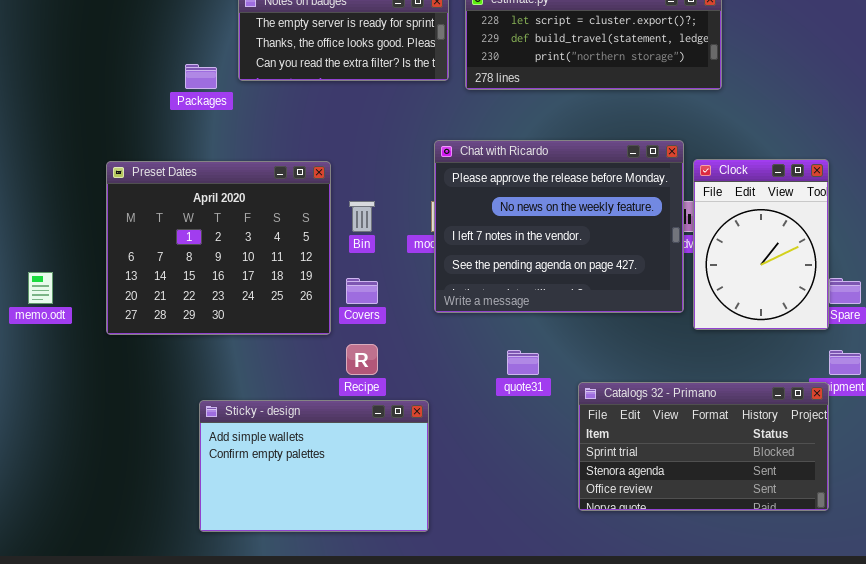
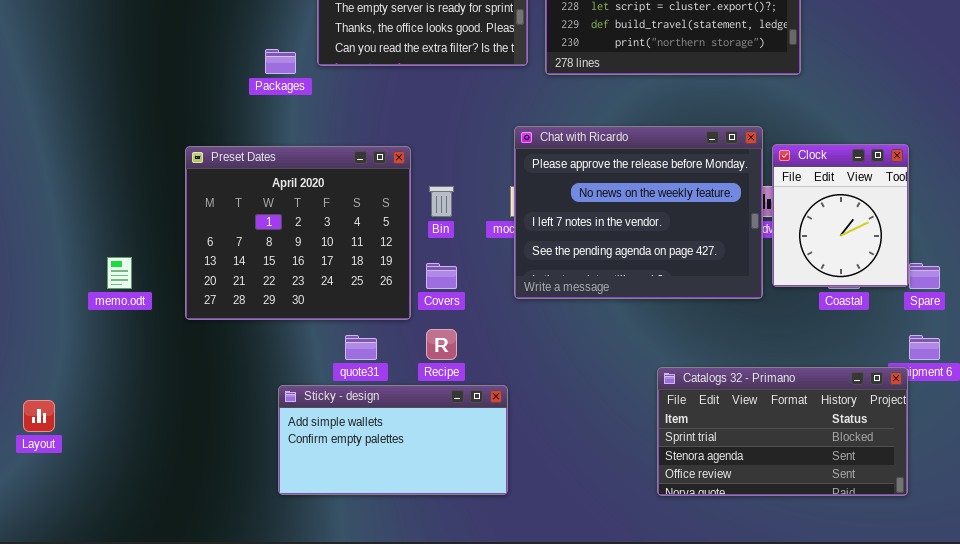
Clock: [693,159,829,330] -> [772,144,909,287], resized
quote31: [507,350,539,375] -> [345,335,377,360], moved
Sticky - design: [199,400,429,532] -> [278,385,508,495], resized

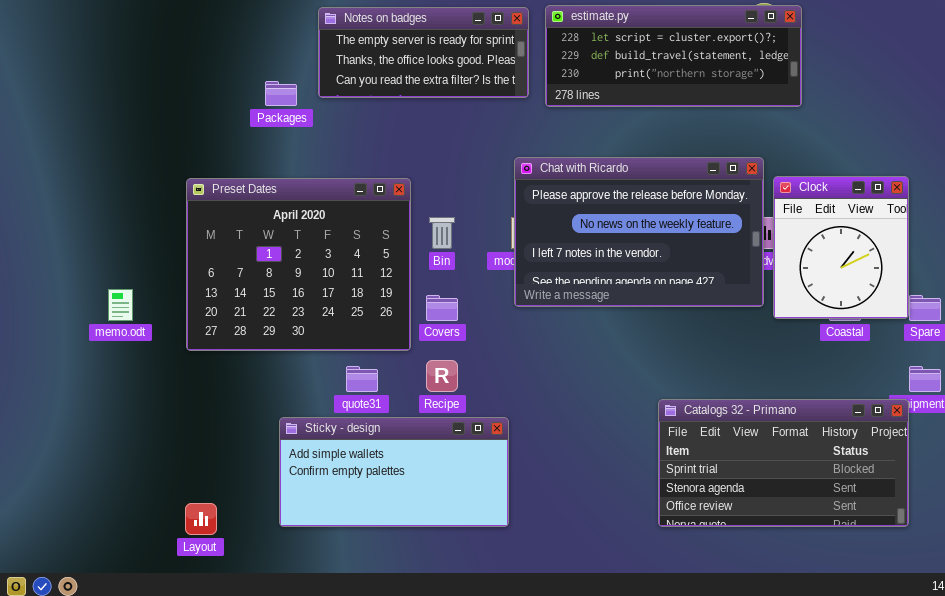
Chat with Ricardo: [514,126,763,299] -> [514,157,764,307], resized
Layout: [23,400,55,432] -> [185,503,217,535], moved

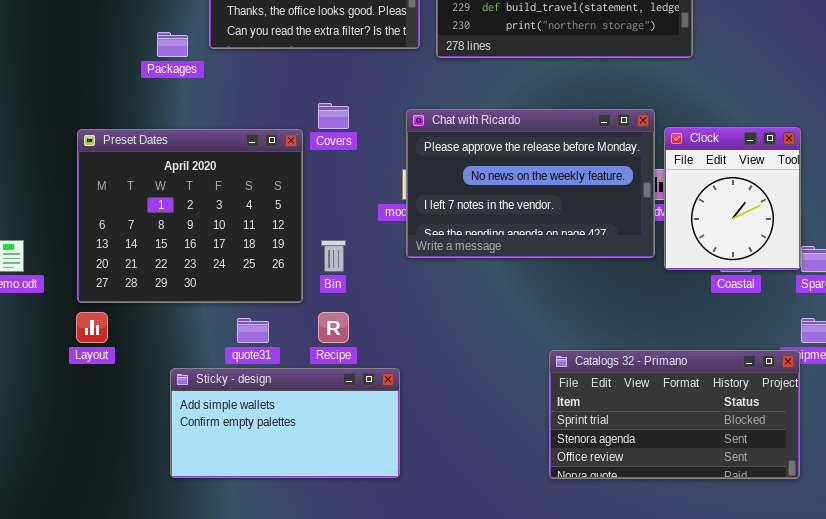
Bin: [429,217,455,249] -> [321,240,346,272], moved
Covers: [426,295,458,321] -> [318,103,349,129], moved
Layout: [185,503,217,535] -> [76,312,108,343], moved

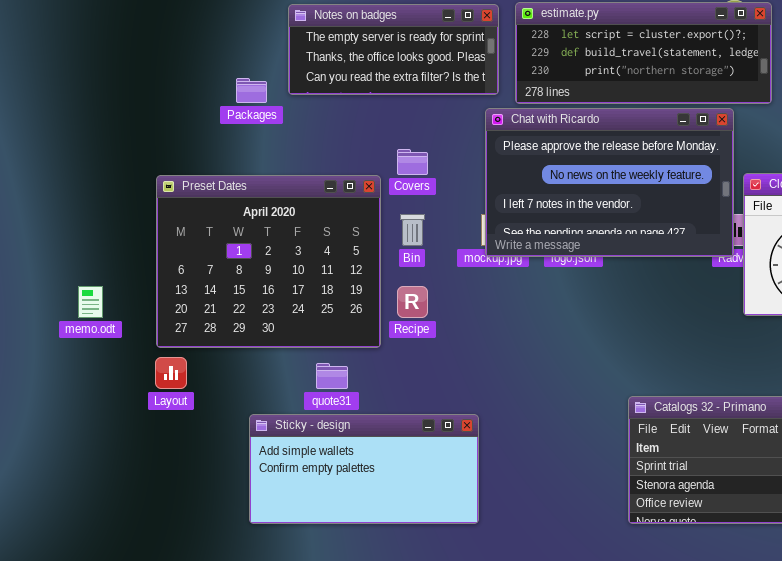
Chat with Ricardo: [406,109,655,258] -> [485,108,734,257], moved
Bin: [321,240,346,272] -> [400,214,425,246], moved
Recipe: [318,312,349,343] -> [397,286,428,318], moved

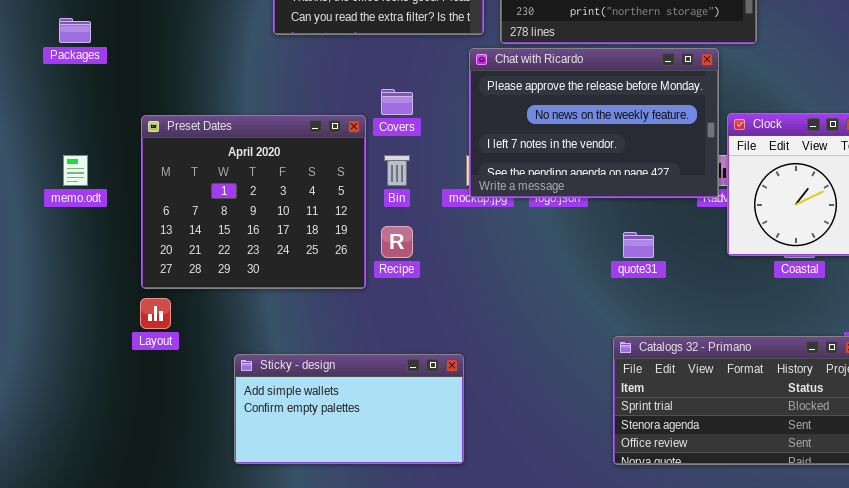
Packages: [236,78,267,103] -> [59,18,91,43], moved
memo.odt: [78,286,103,318] -> [63,155,88,186], moved
quote31: [316,363,348,389] -> [623,232,654,258], moved

